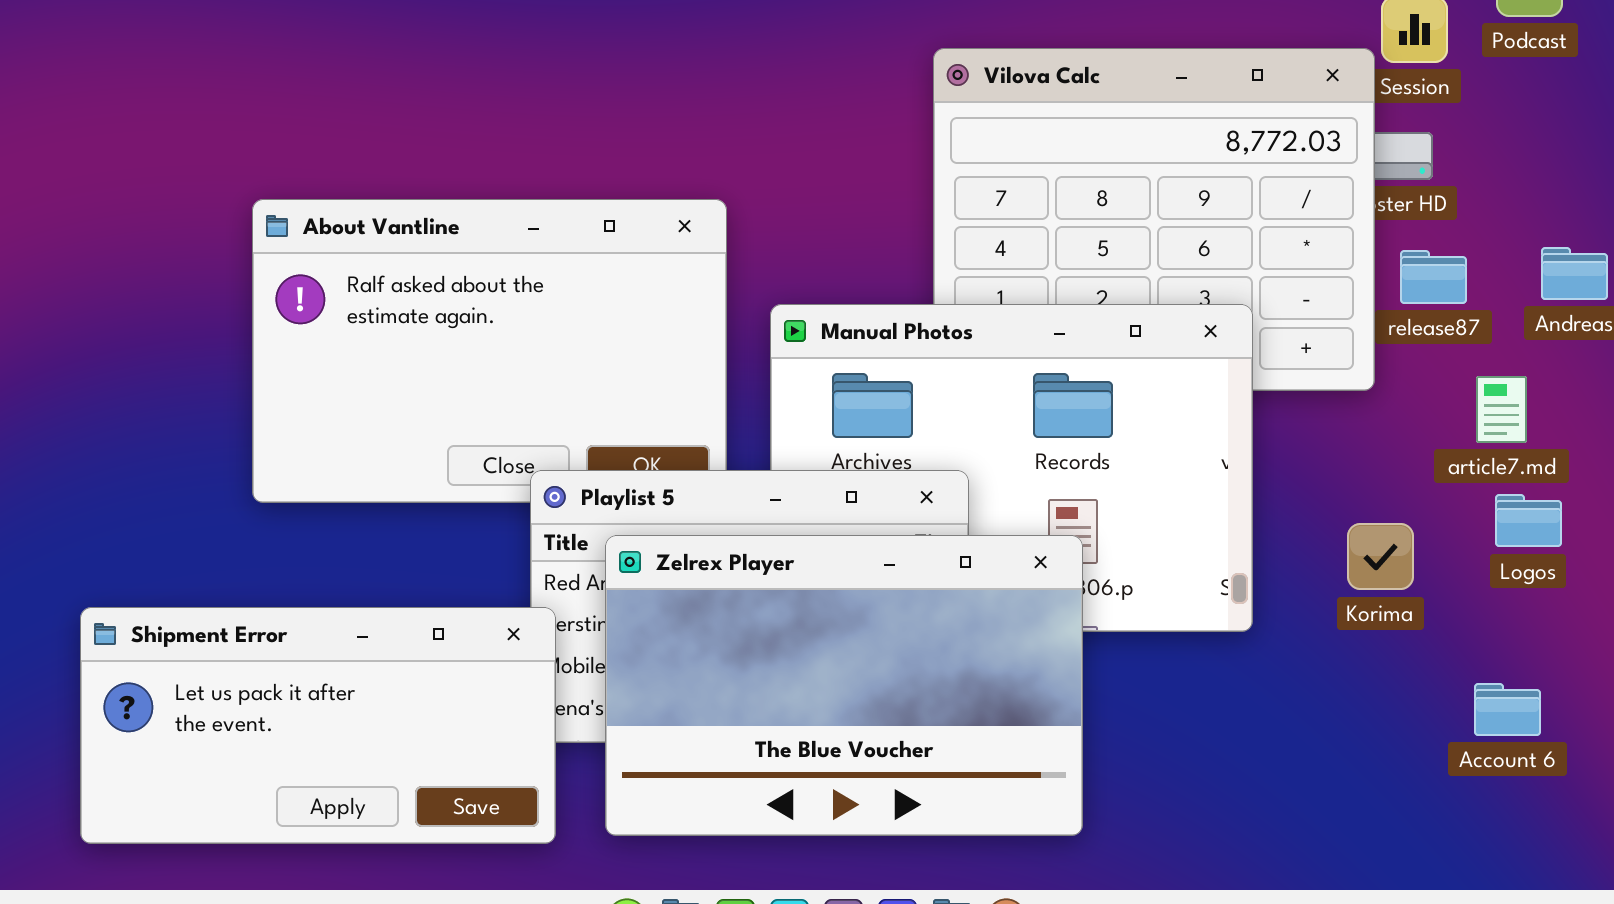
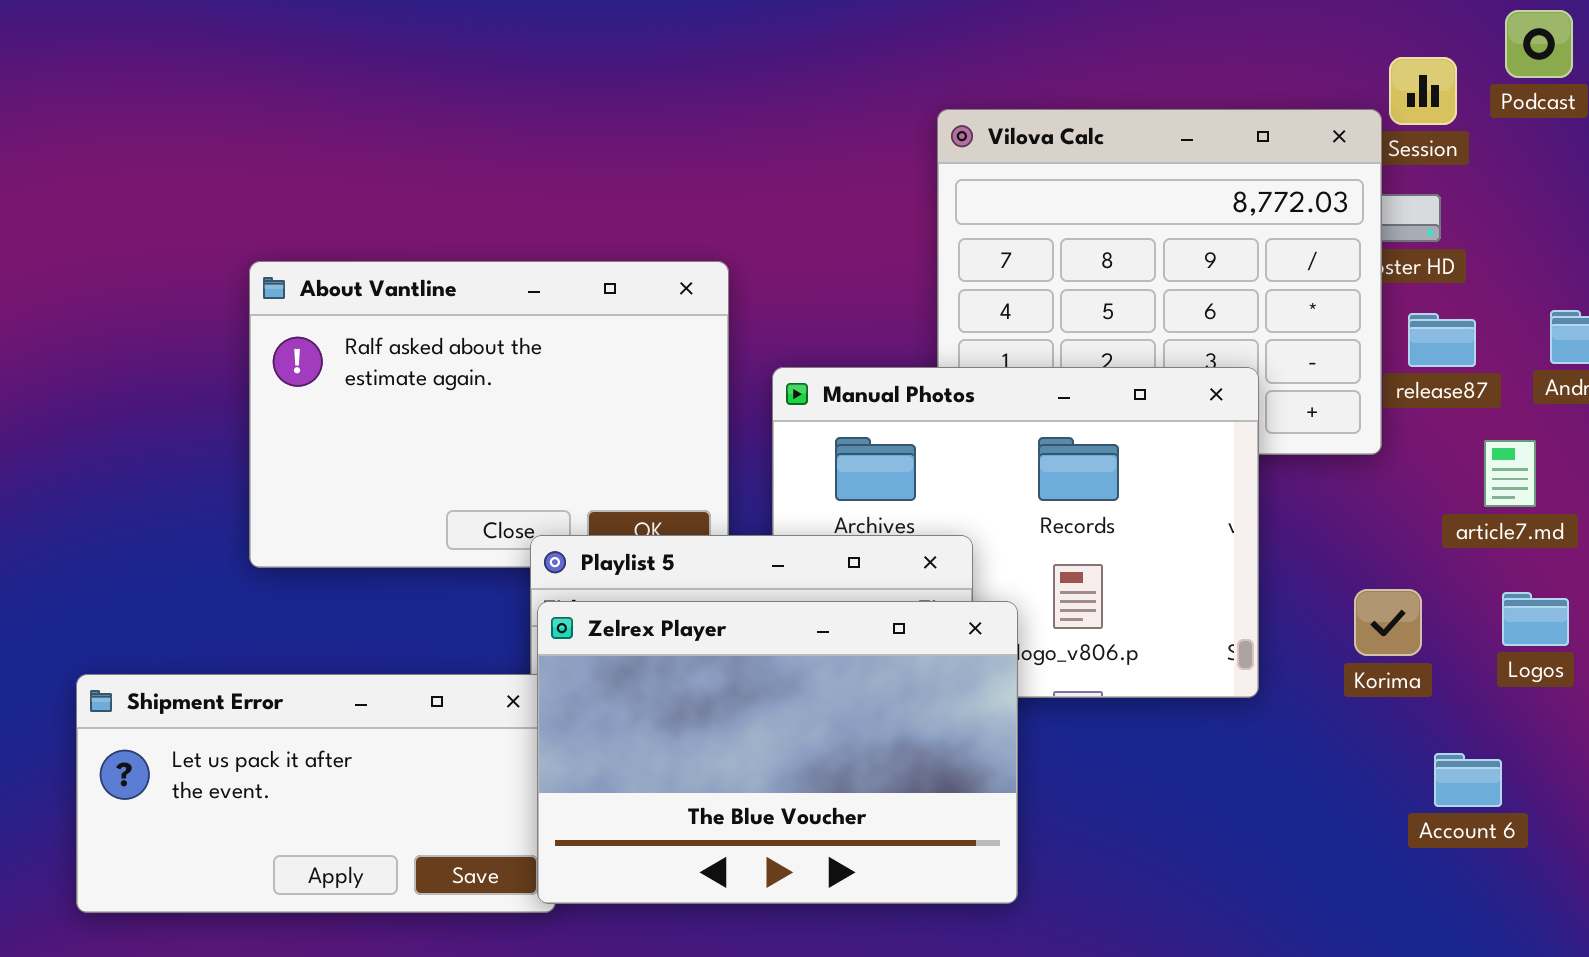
Logos: [1495,494,1562,547] -> [1502,592,1569,646], moved
Zelrex Player: [605,535,1083,836] -> [537,601,1018,904], moved
Account 6: [1474,683,1541,736] -> [1434,753,1502,807], moved

